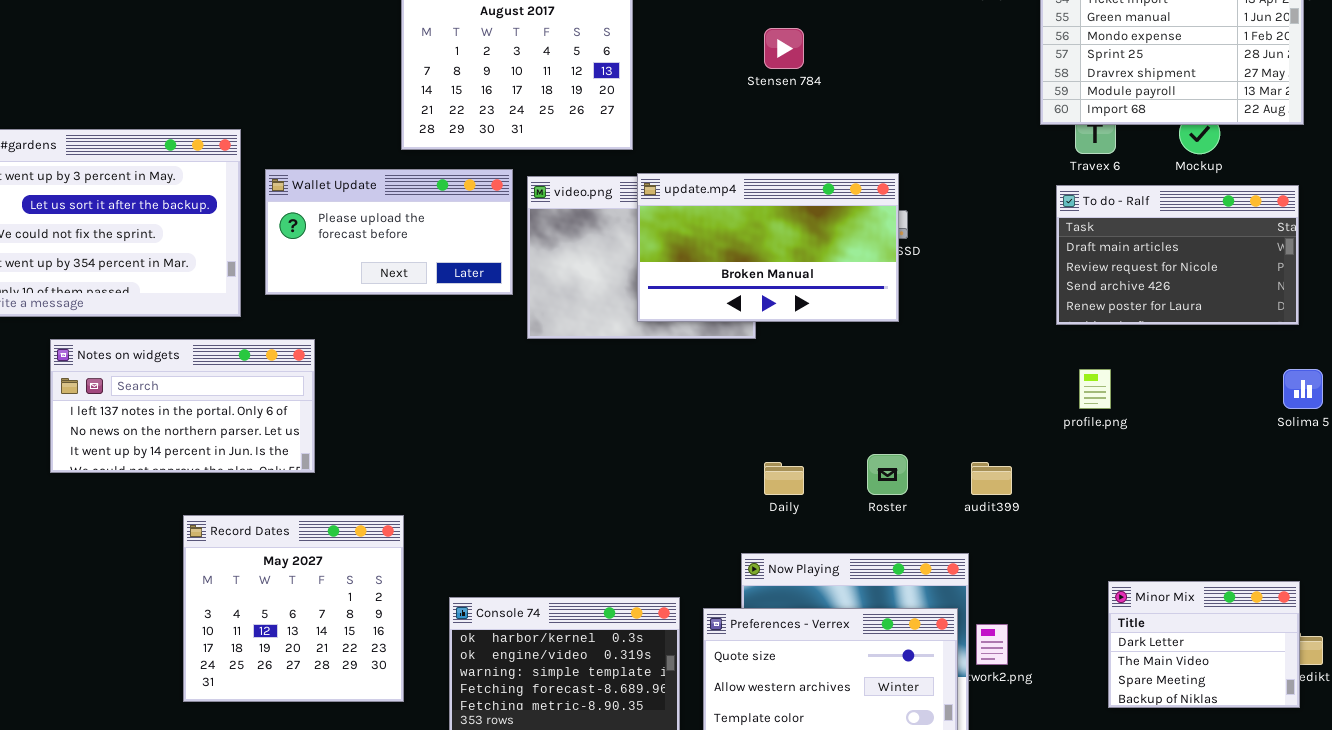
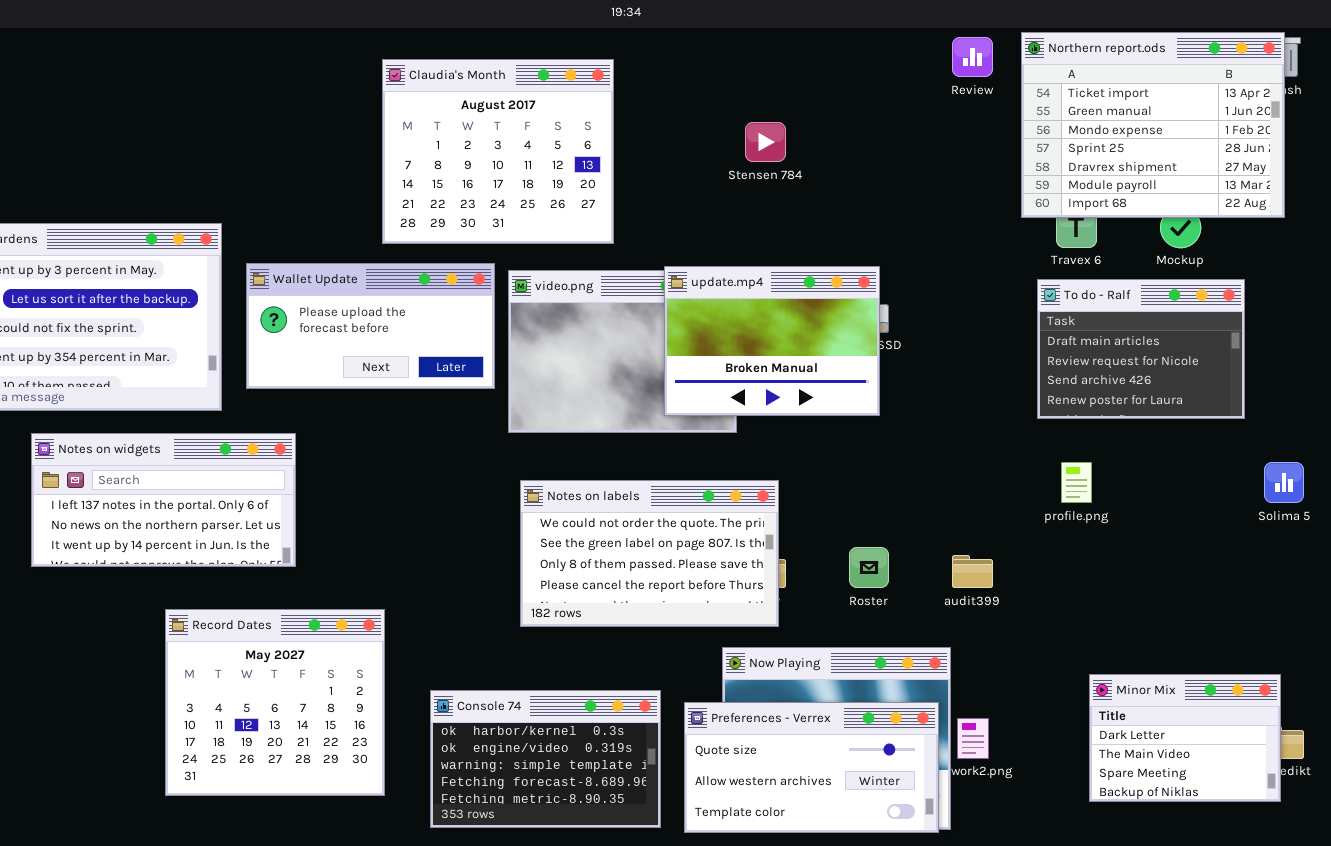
update.mp4: [637,173,899,322] -> [664,266,880,416], resized
To do - Ralf: [1056,185,1299,325] -> [1037,279,1245,419], resized
Notes on labels: none -> [520,480,779,627], opened

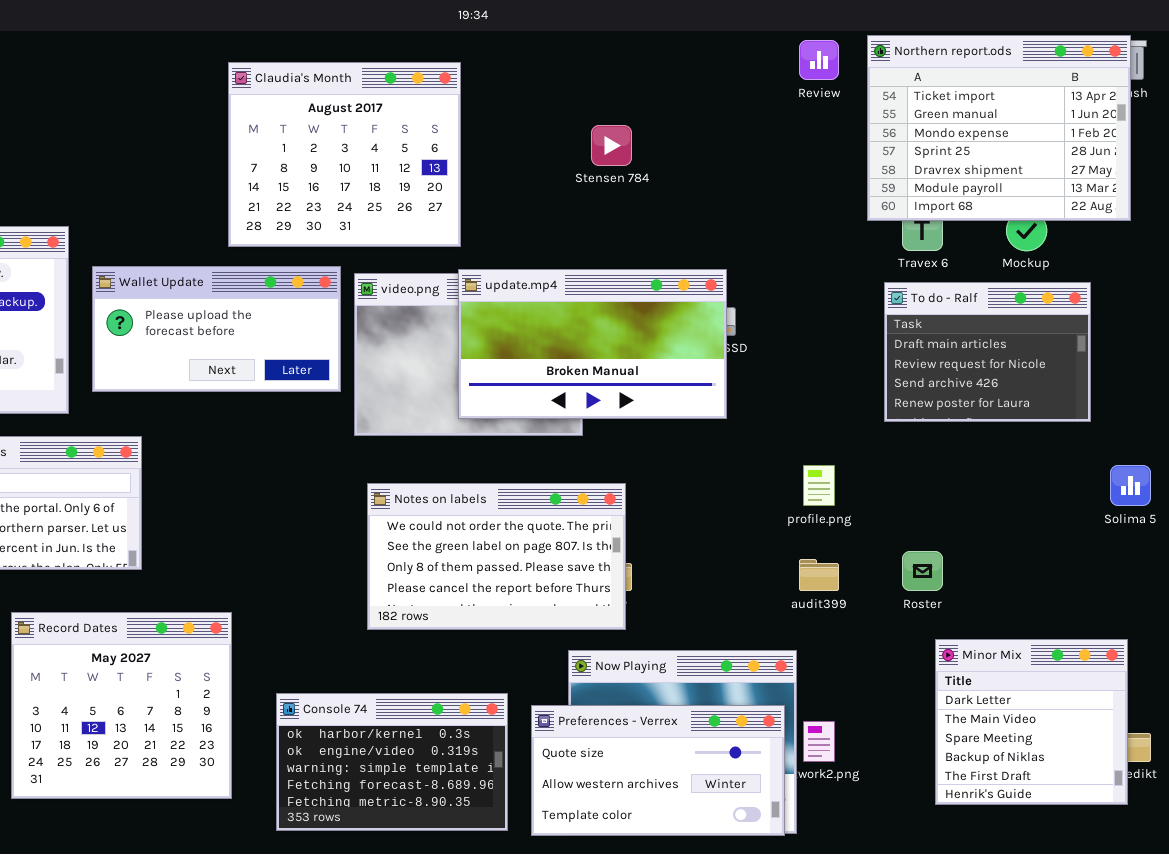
update.mp4: [664,266,880,416] -> [458,269,727,419], resized
profile.png: [1061,462,1092,503] -> [803,465,835,506], moved
Roster: [849,547,889,588] -> [902,551,943,591], moved
Minor Mix: [1089,674,1281,802] -> [935,639,1128,805], resized

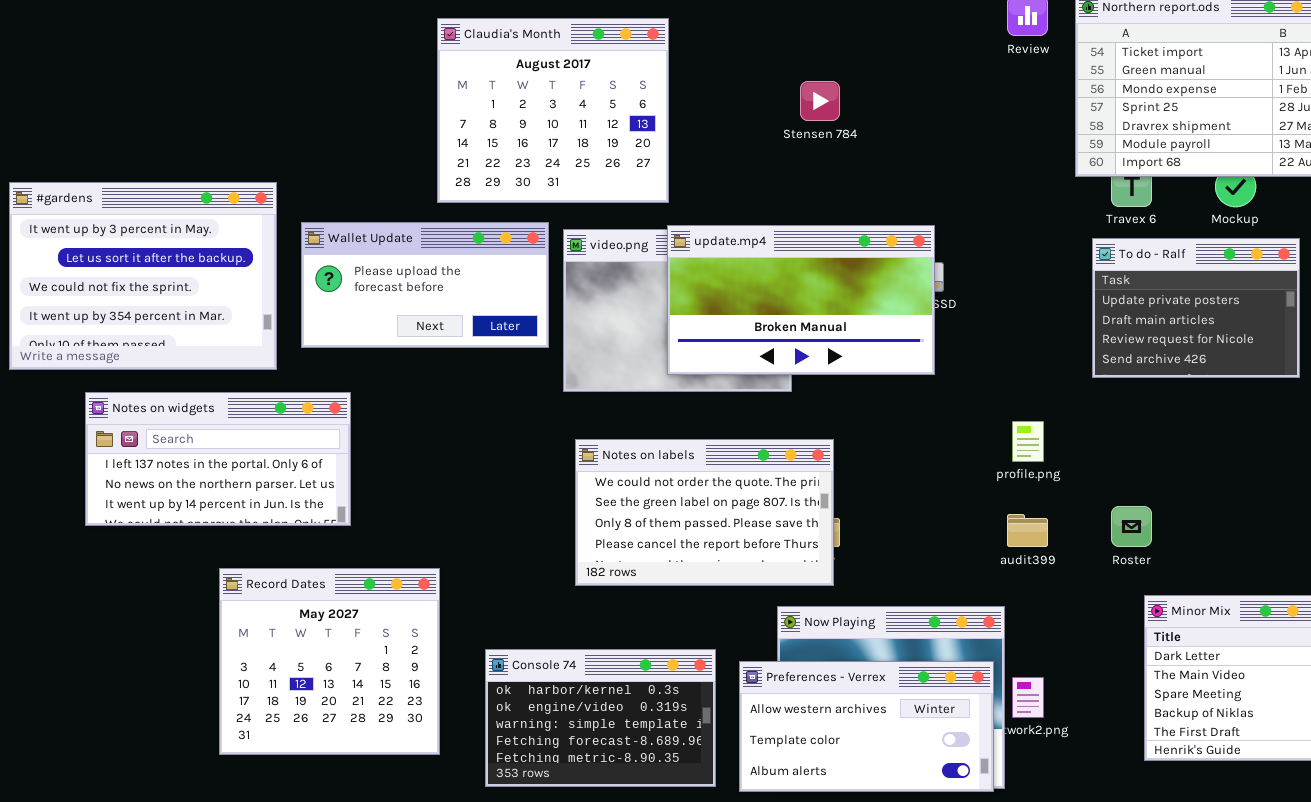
To do - Ralf: [884,282,1091,422] -> [1092,238,1300,378], scrolled up 1 row
Preferences - Verrex: [531,705,785,836] -> [739,661,994,792], scrolled down 1 row

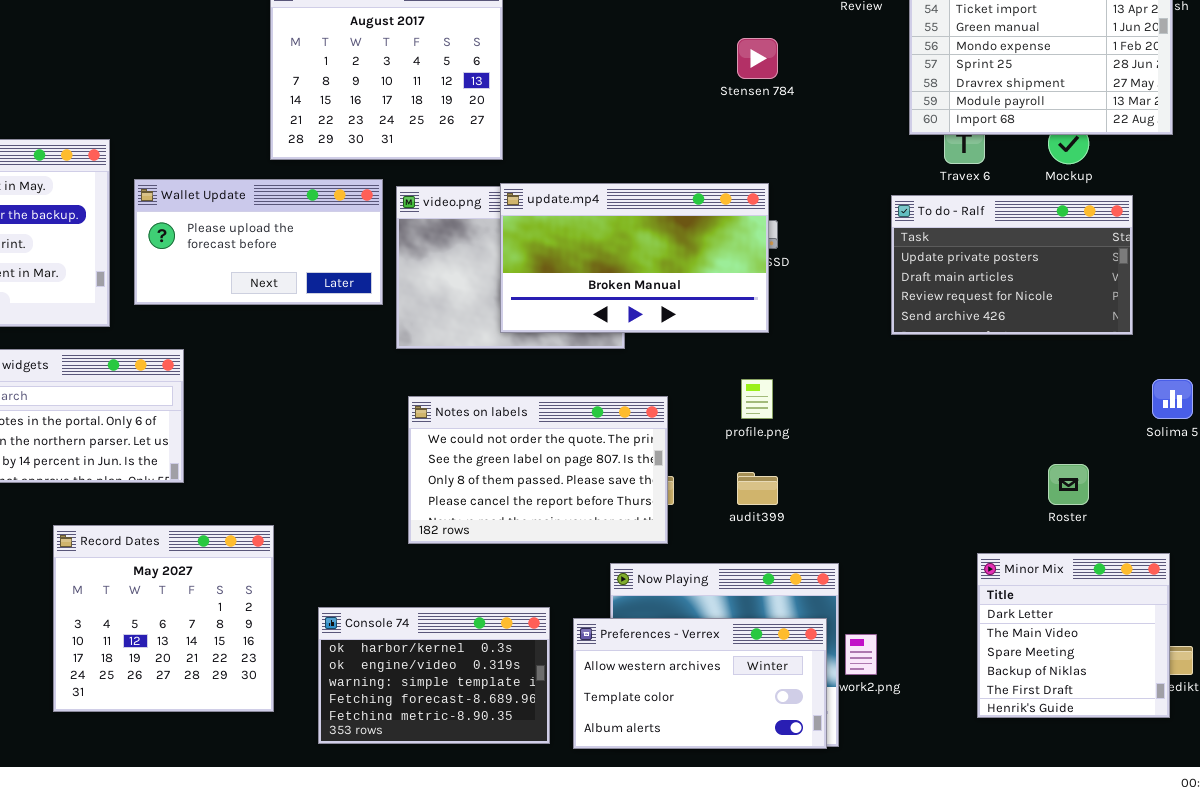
Stensen 784: [800,81,840,121] -> [737,38,778,79], moved
To do - Ralf: [1092,238,1300,378] -> [891,195,1133,335], resized
profile.png: [1012,421,1044,462] -> [741,379,773,419], moved
Roster: [1111,506,1152,547] -> [1048,464,1089,505], moved
audit399: [1007,514,1048,547] -> [737,472,778,505], moved

